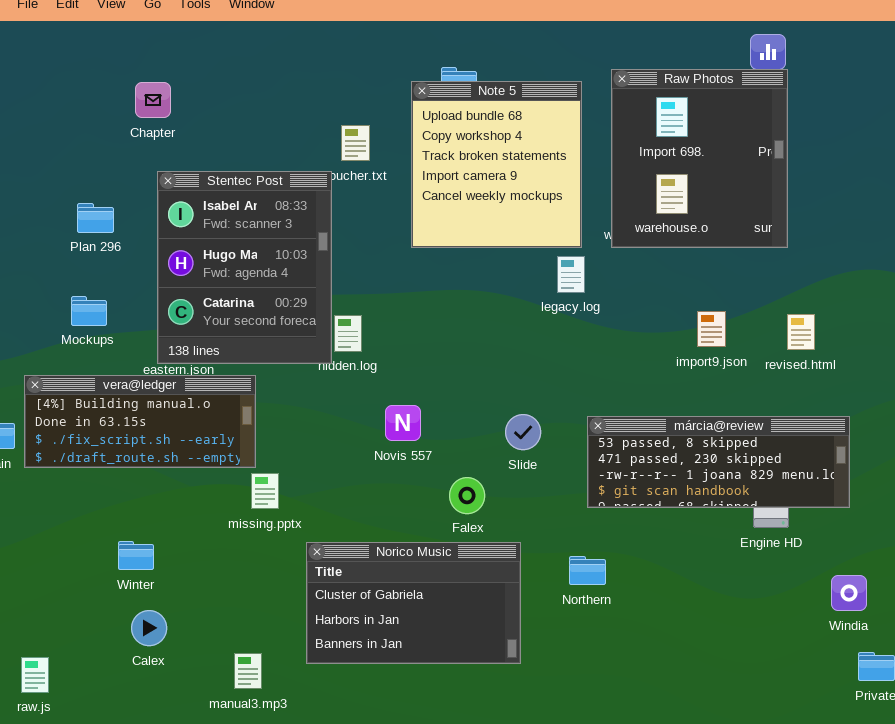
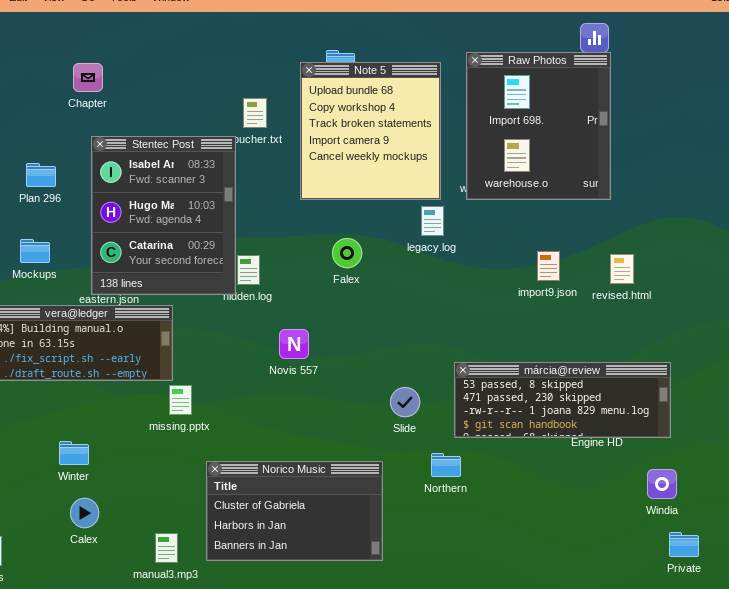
Slide: [505,414,541,450] -> [390,387,420,417], moved
márcia@review: [587,416,850,508] -> [454,362,671,438], moved
Falex: [449,477,485,514] -> [332,238,362,268], moved
Norico Music: [306,542,521,664] -> [206,461,383,561], moved

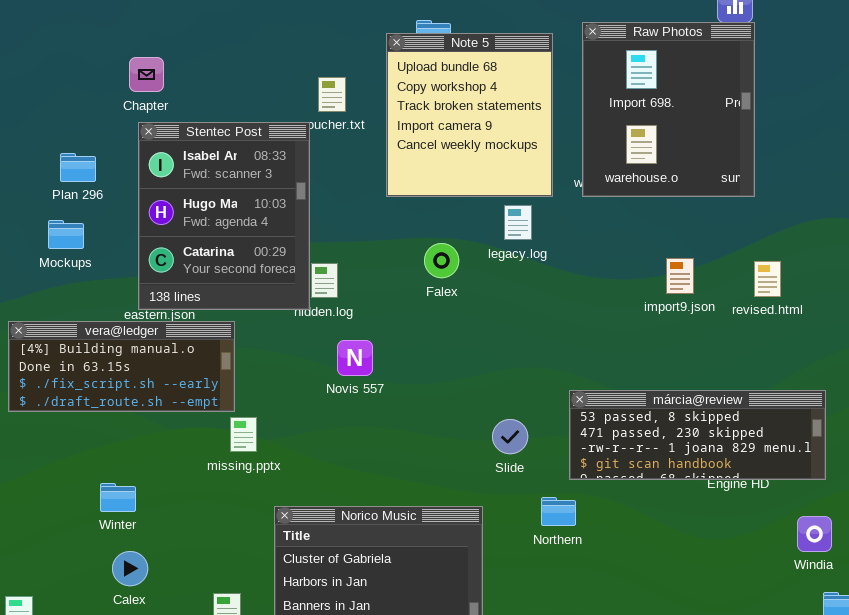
Chapter: [73,63,103,92] -> [129,57,164,92], moved
legacy.log: [421,206,444,236] -> [504,205,532,240], moved
Mockups: [20,239,50,263] -> [48,220,84,249], moved
Novis 557: [279,329,309,359] -> [337,340,373,376], moved

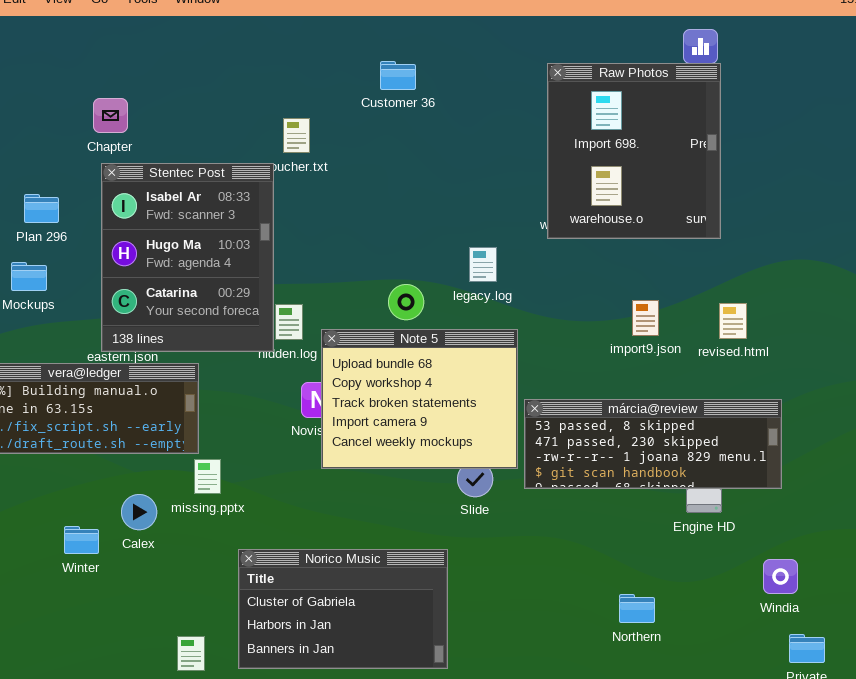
Note 5: [386,33,553,197] -> [321,329,518,469], moved, resized
márcia@review: [569,390,826,480] -> [524,399,782,489], moved
Northern: [541,497,576,526] -> [619,594,655,623], moved
Calex: [112,551,148,586] -> [121,494,157,530], moved

